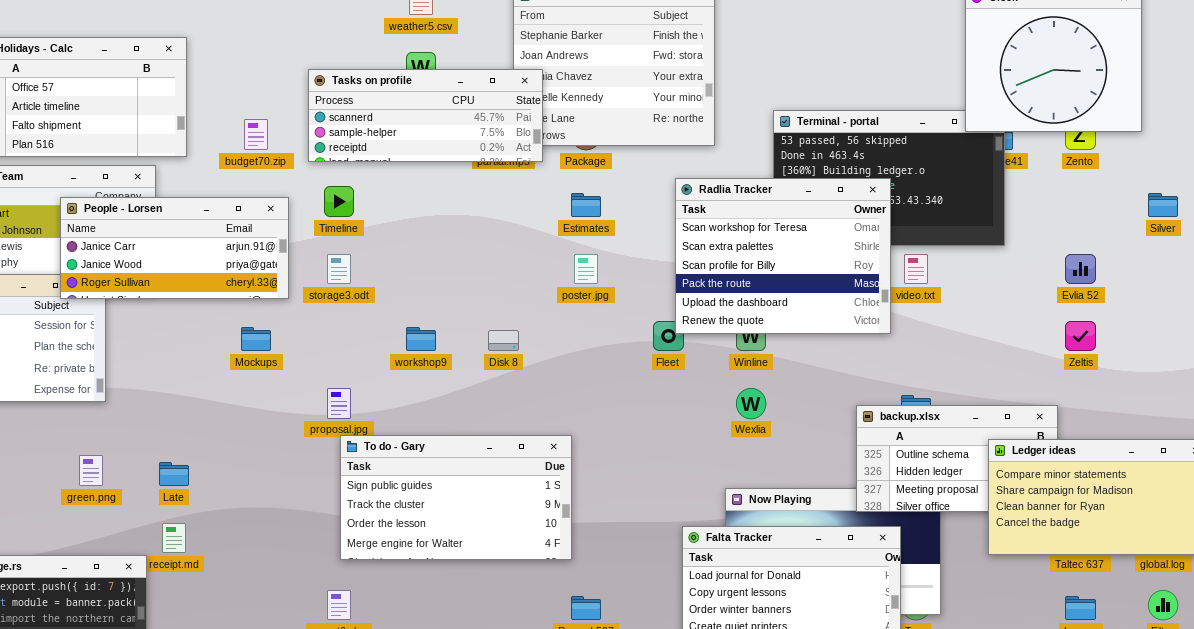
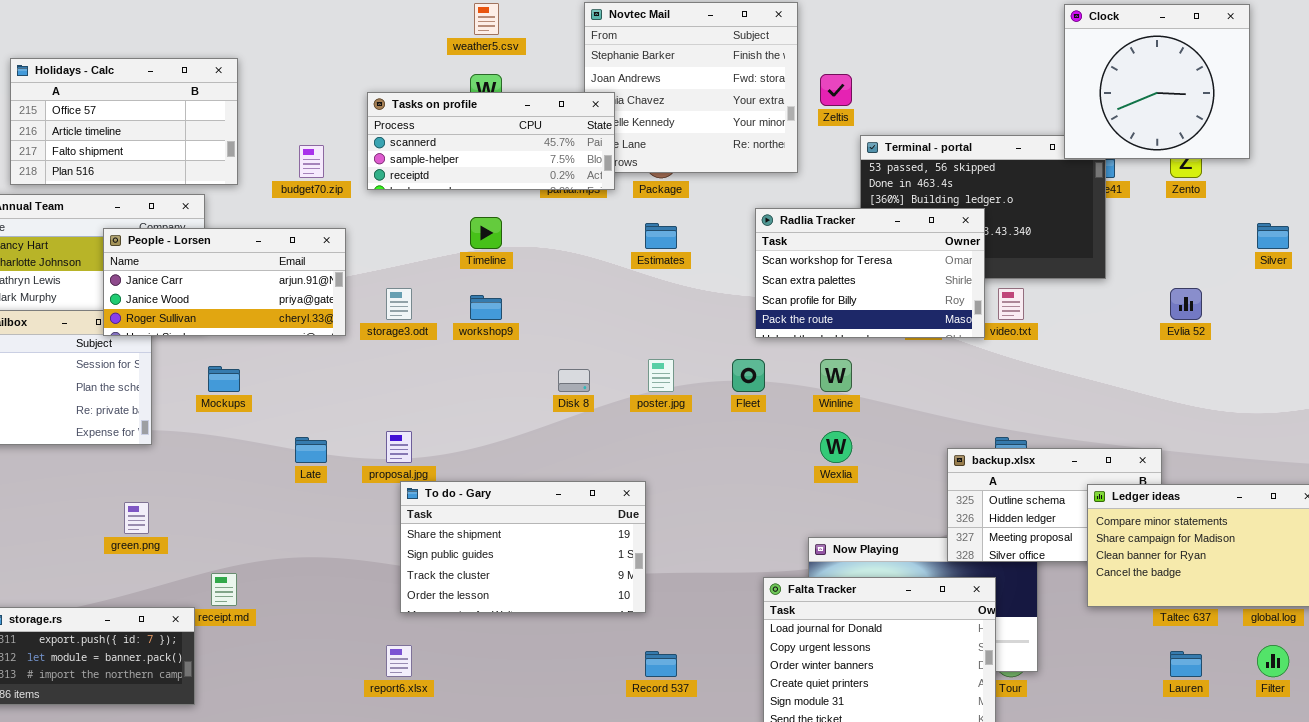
Radlia Tracker: [675,178,891,334] -> [755,208,985,338], resized
Timeline: [324,186,354,217] -> [470,217,502,249], moved
poster.jpg: [574,254,598,284] -> [648,359,674,392], moved
Zeltis: [1065,321,1096,351] -> [820,74,852,106], moved
Mockups: [241,327,271,351] -> [208,366,240,392], moved
workshop9: [406,327,436,351] -> [470,295,502,320], moved
To do - Gary: [340,435,572,560] -> [400,481,646,613], scrolled up 1 row
Late: [159,462,189,486] -> [295,437,327,463], moved

